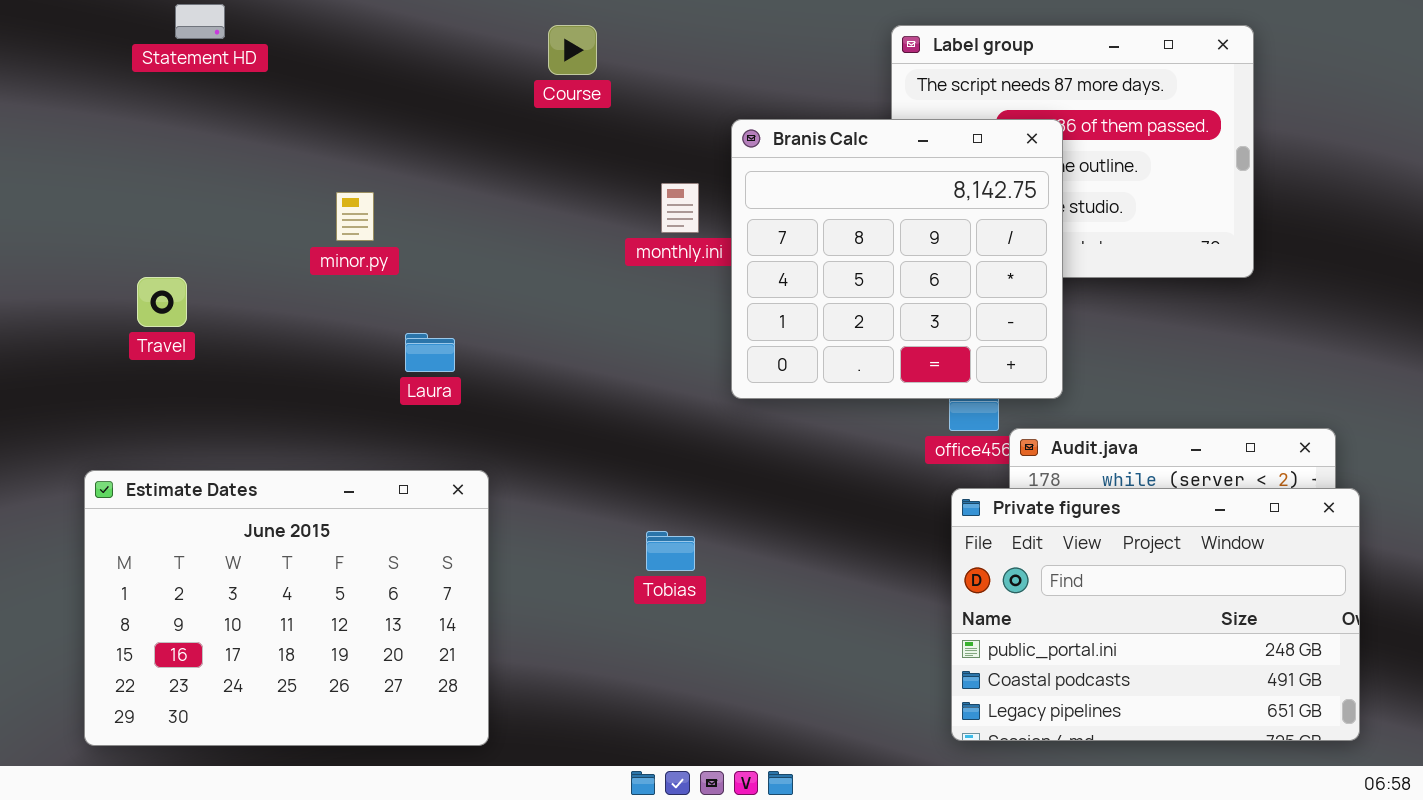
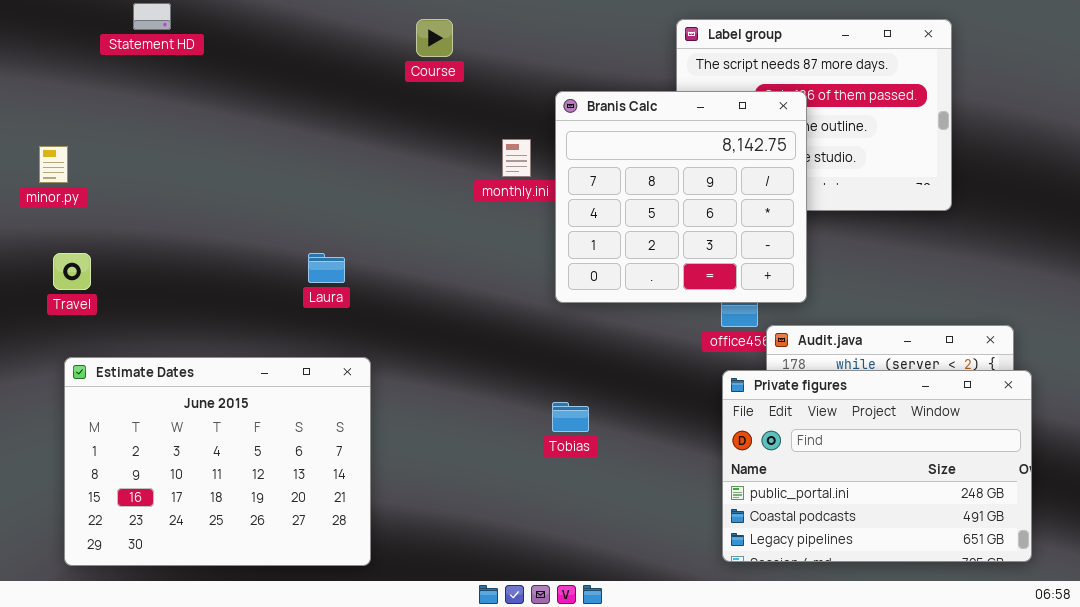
minor.py: [336,192,374,241] -> [39,146,68,183], moved
Travel: [137,277,187,327] -> [53,253,91,290], moved
Tobias: [646,531,695,571] -> [552,402,589,432], moved

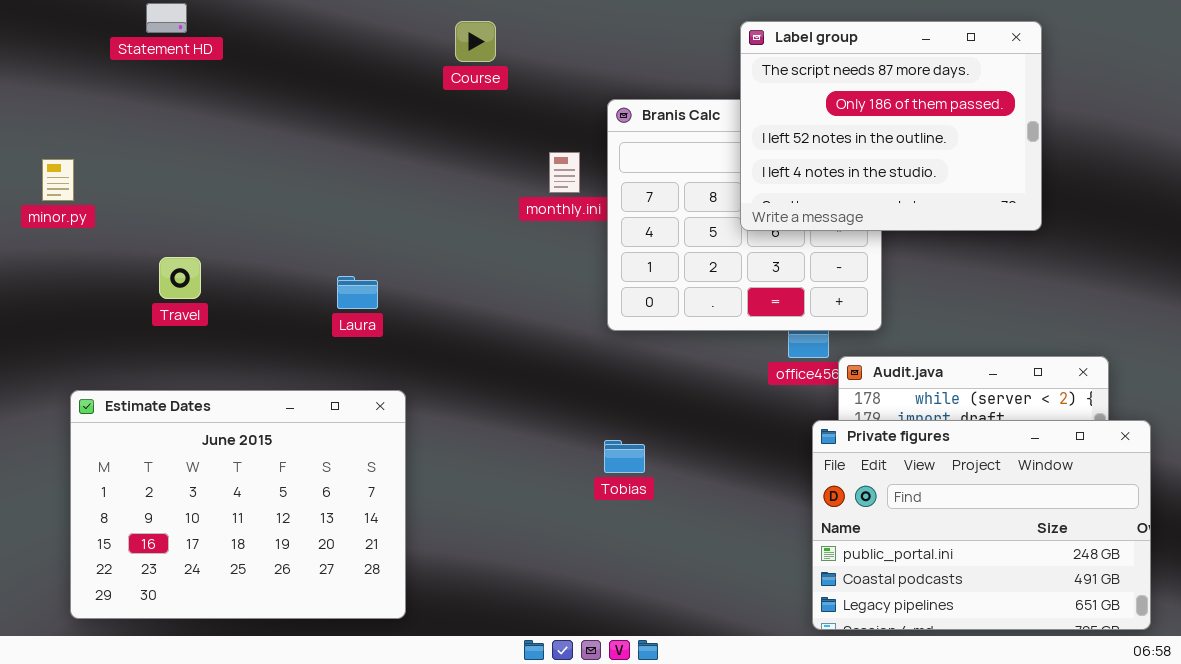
Label group: [676,19,952,211] -> [740,21,1042,231], raised
Travel: [53,253,91,290] -> [159,257,201,299], moved
Private figures: [722,370,1032,562] -> [812,420,1151,630], moved

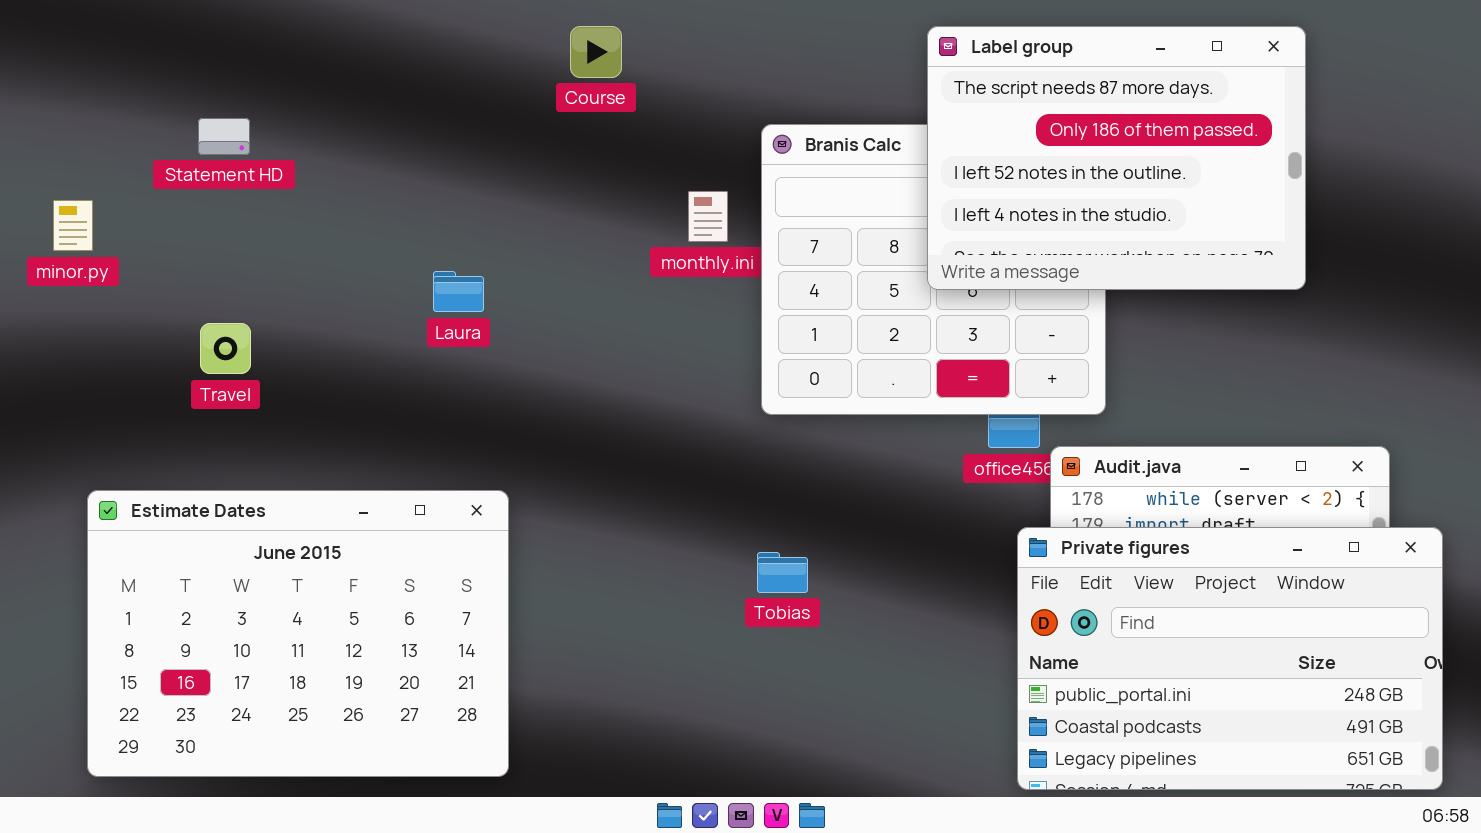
Statement HD: [146,3,187,33] -> [198,118,250,155], moved
Laura: [337,276,378,309] -> [433,271,484,312], moved

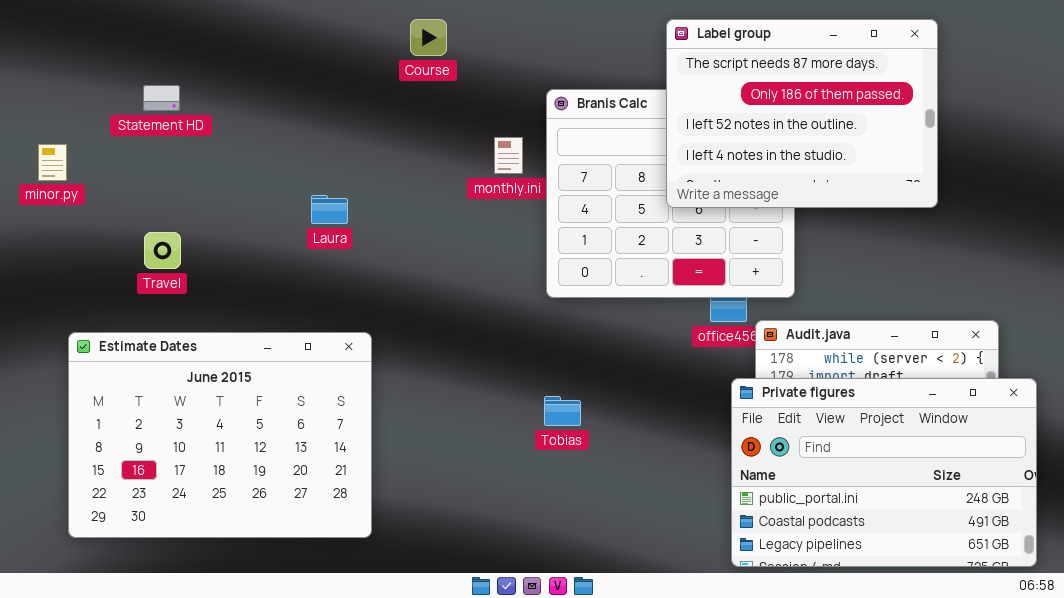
Estimate Dates: [87,490,509,777] -> [68,332,372,538], moved

